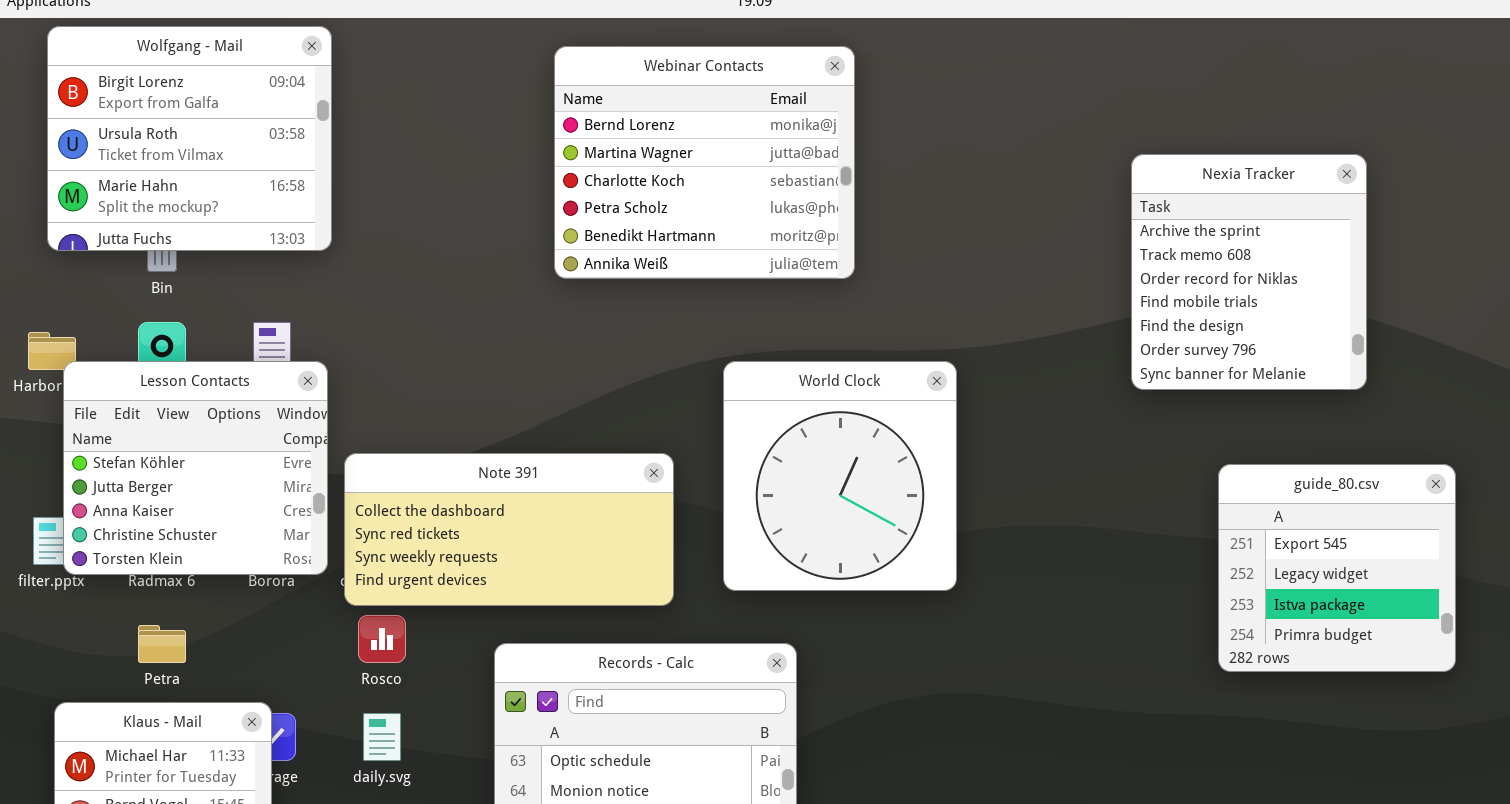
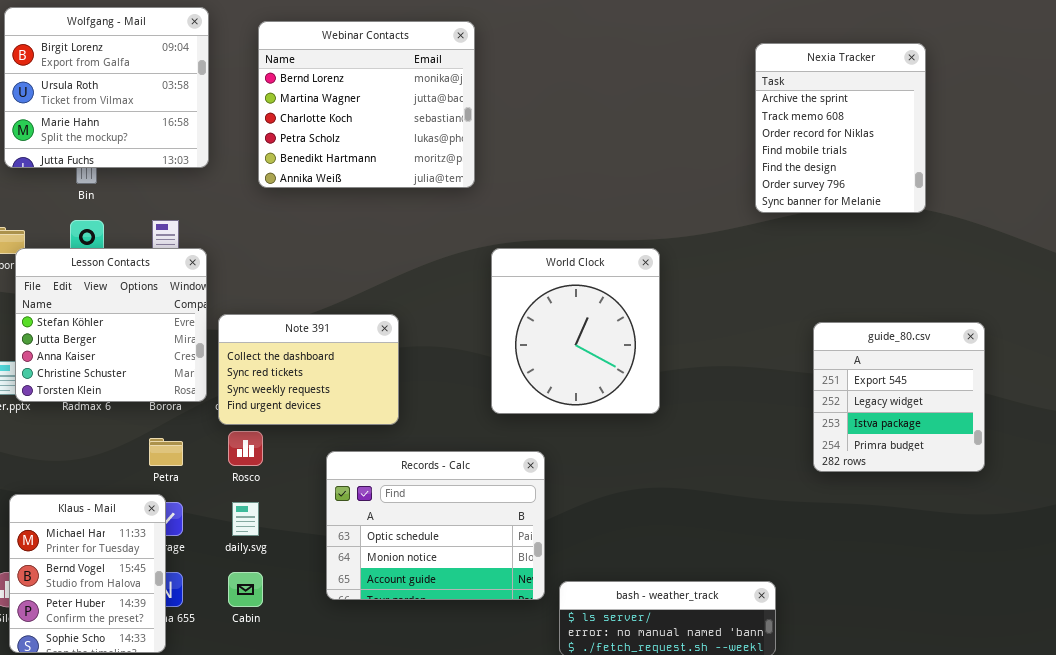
Webinar Contacts: [554,46,855,279] -> [258,21,475,188], moved
Nexia Tracker: [1131,154,1367,390] -> [755,43,926,213], moved
Note 391: [344,453,674,606] -> [218,314,399,425], resized
guide_80.csv: [1218,464,1456,672] -> [813,322,985,472], moved
Petra: [138,625,186,663] -> [149,438,183,466], moved

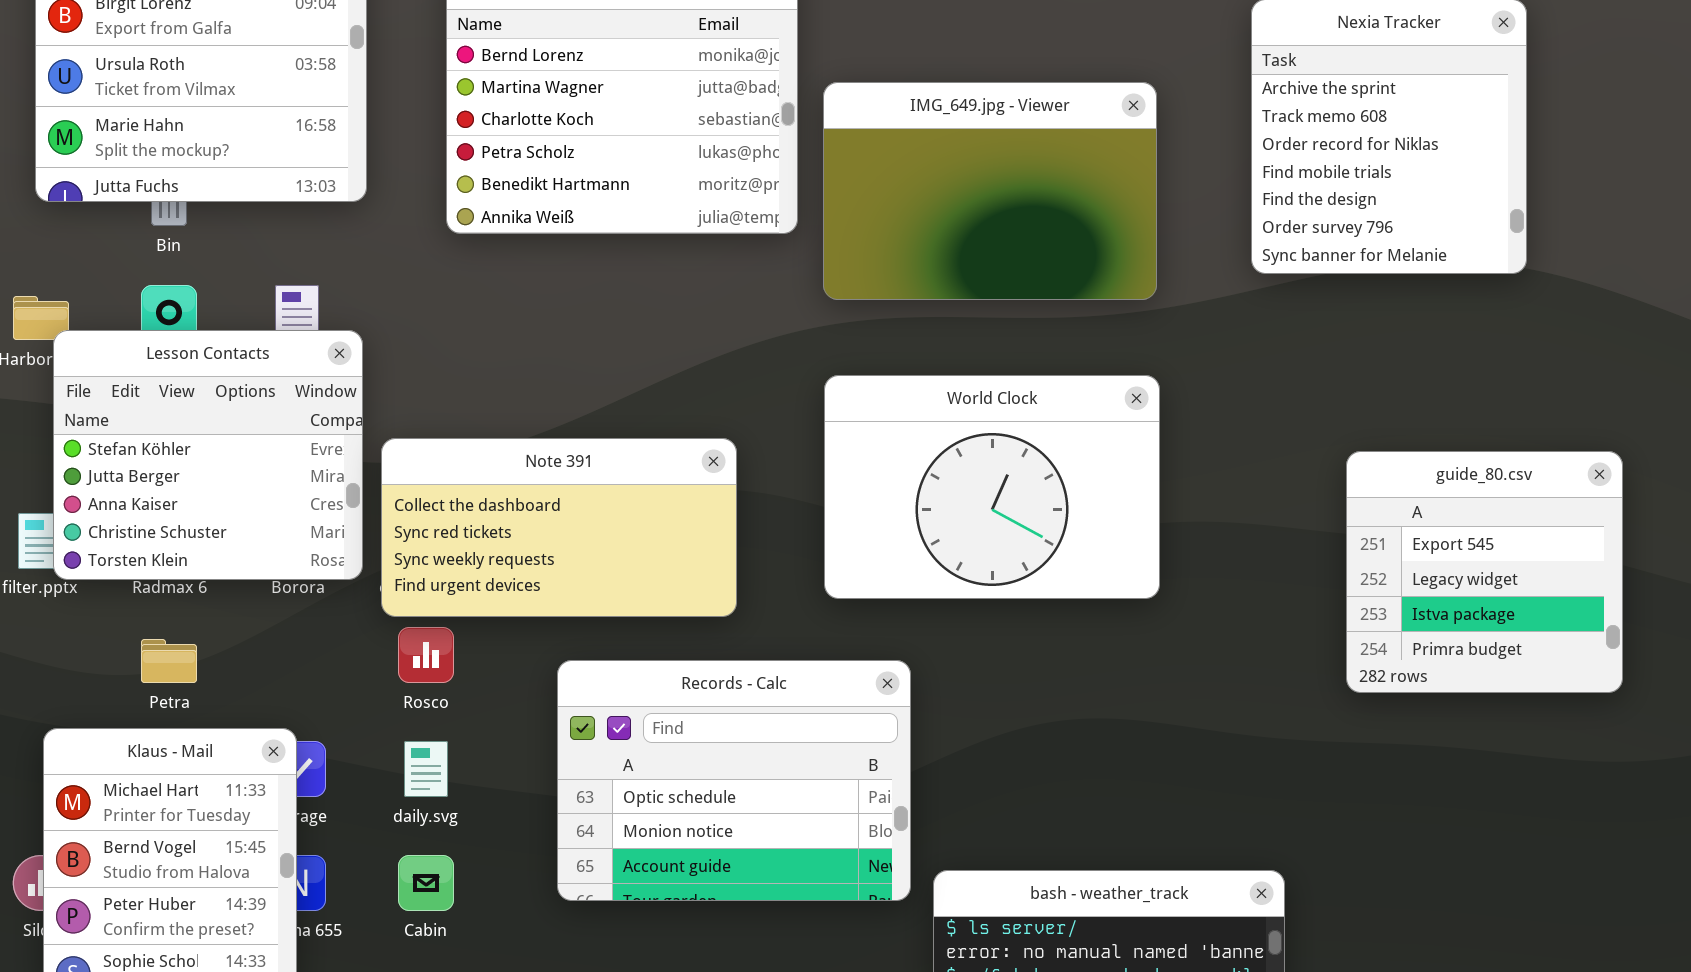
IMG_649.jpg - Viewer: none -> [823,82,1157,300], opened
World Clock: [491,248,660,414] -> [824,375,1160,599], resized
Note 391: [218,314,399,425] -> [381,438,737,617], resized
Petra: [149,438,183,466] -> [141,639,197,683], moved

